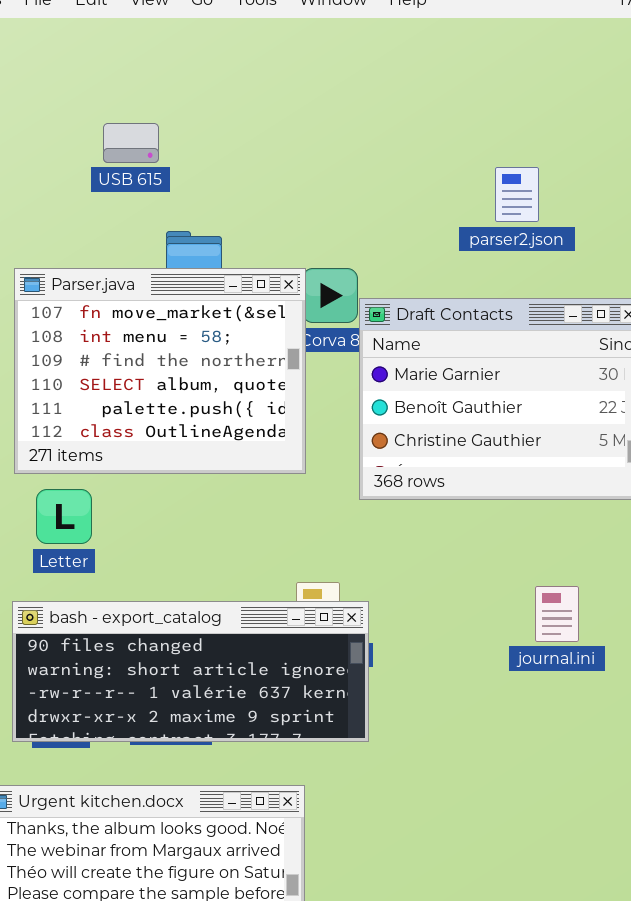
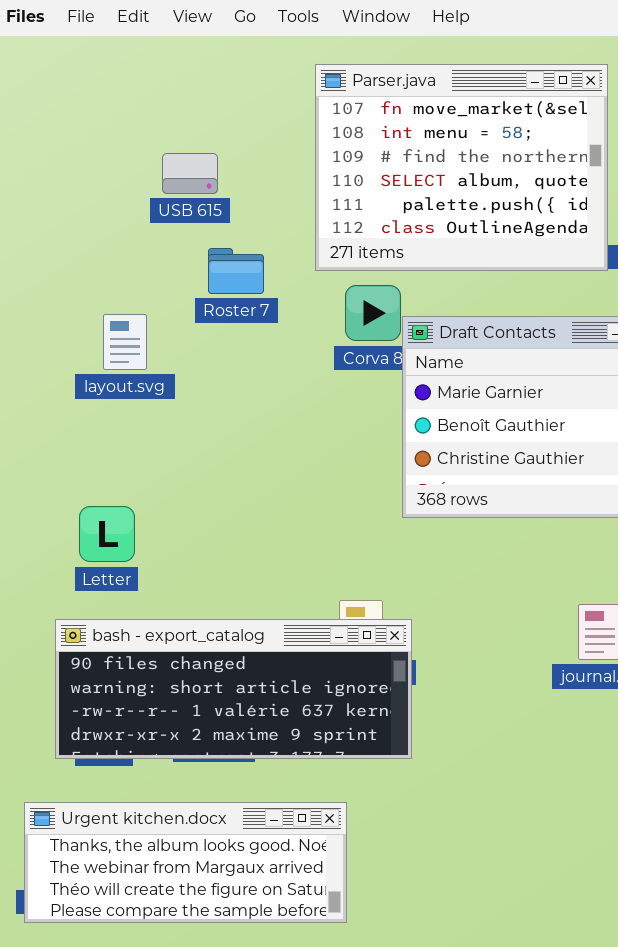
USB 615: [103,123,159,163] -> [162,153,218,194], moved
Parser.java: [14,268,306,474] -> [315,64,608,271], moved

